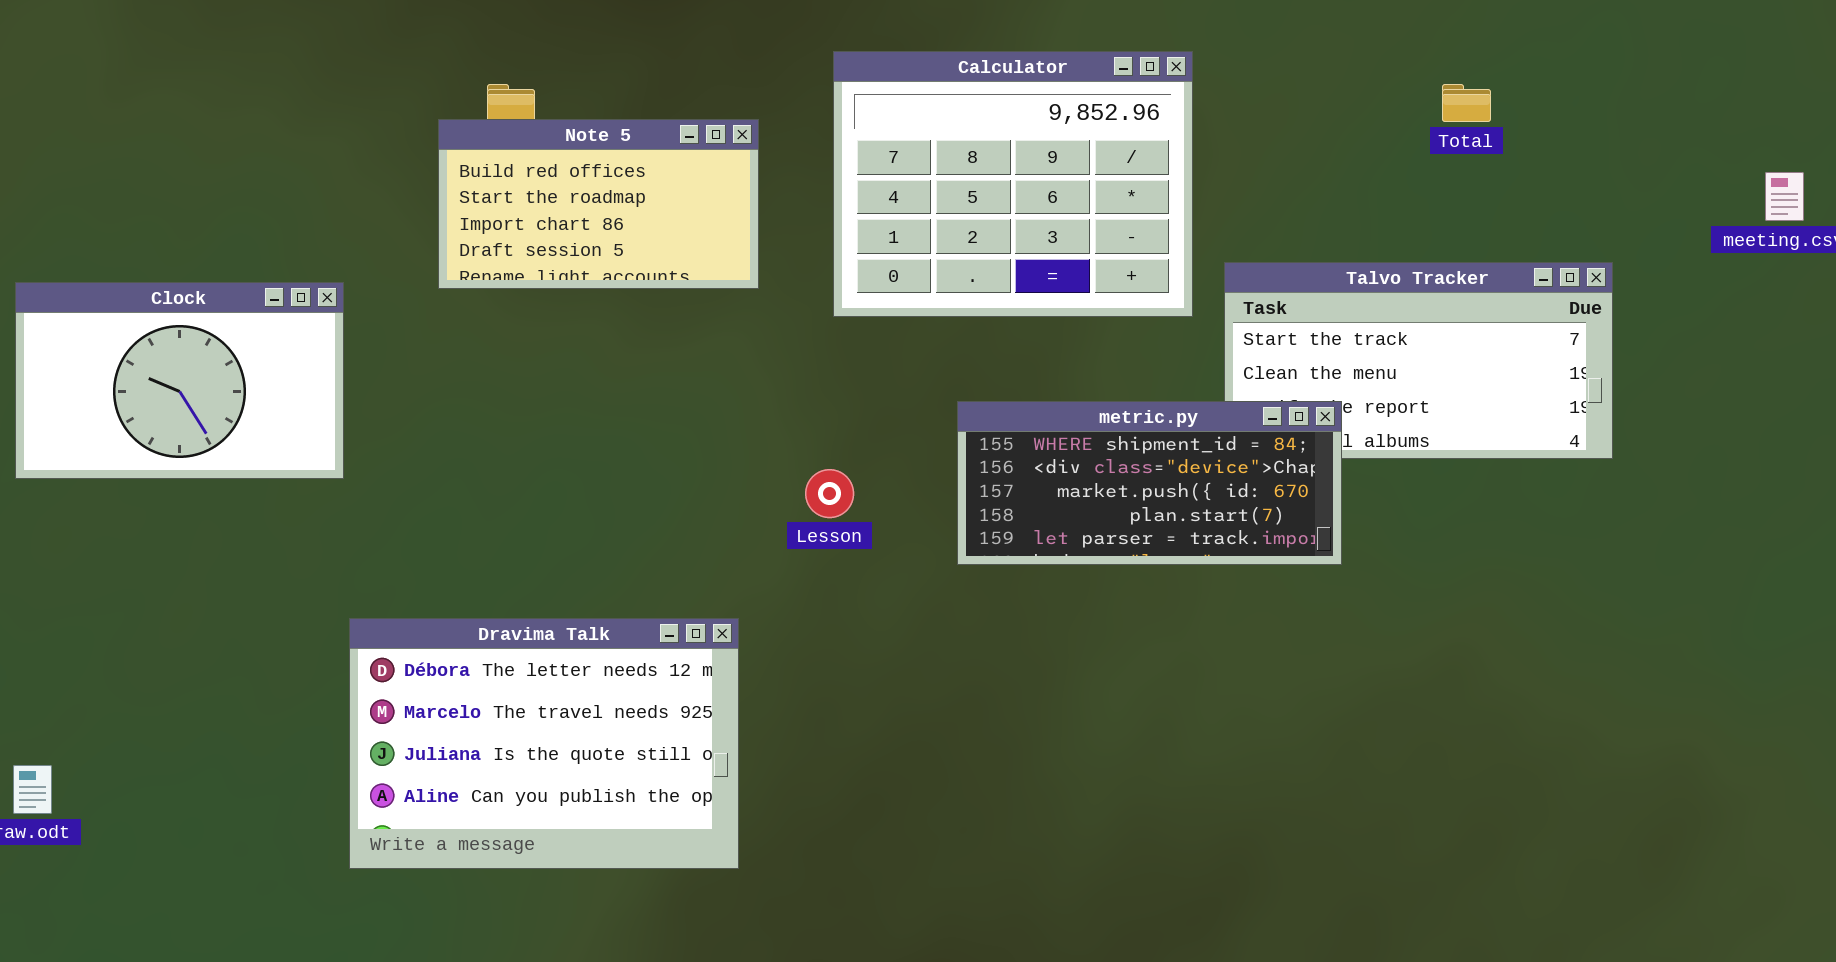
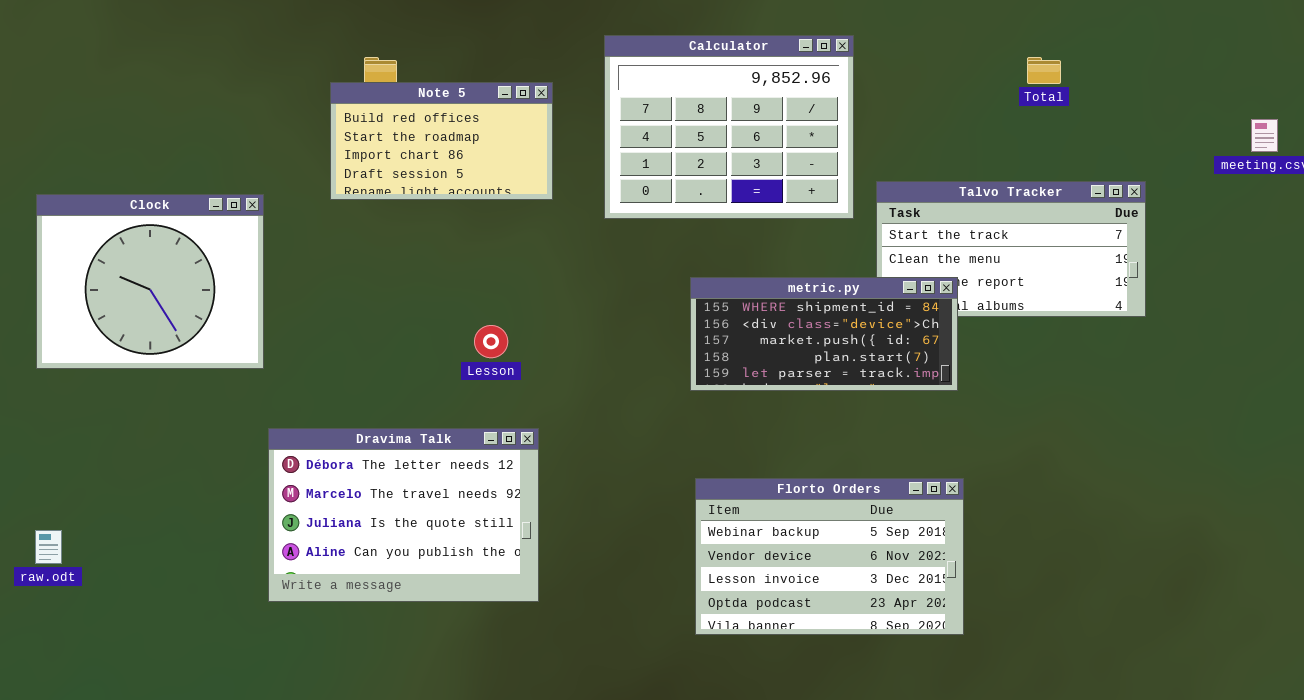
Clock: [15,282,344,479] -> [36,194,264,369], resized
Lesson: [805,469,854,518] -> [474,325,508,358], moved
Florto Orders: none -> [695,478,964,635], opened

